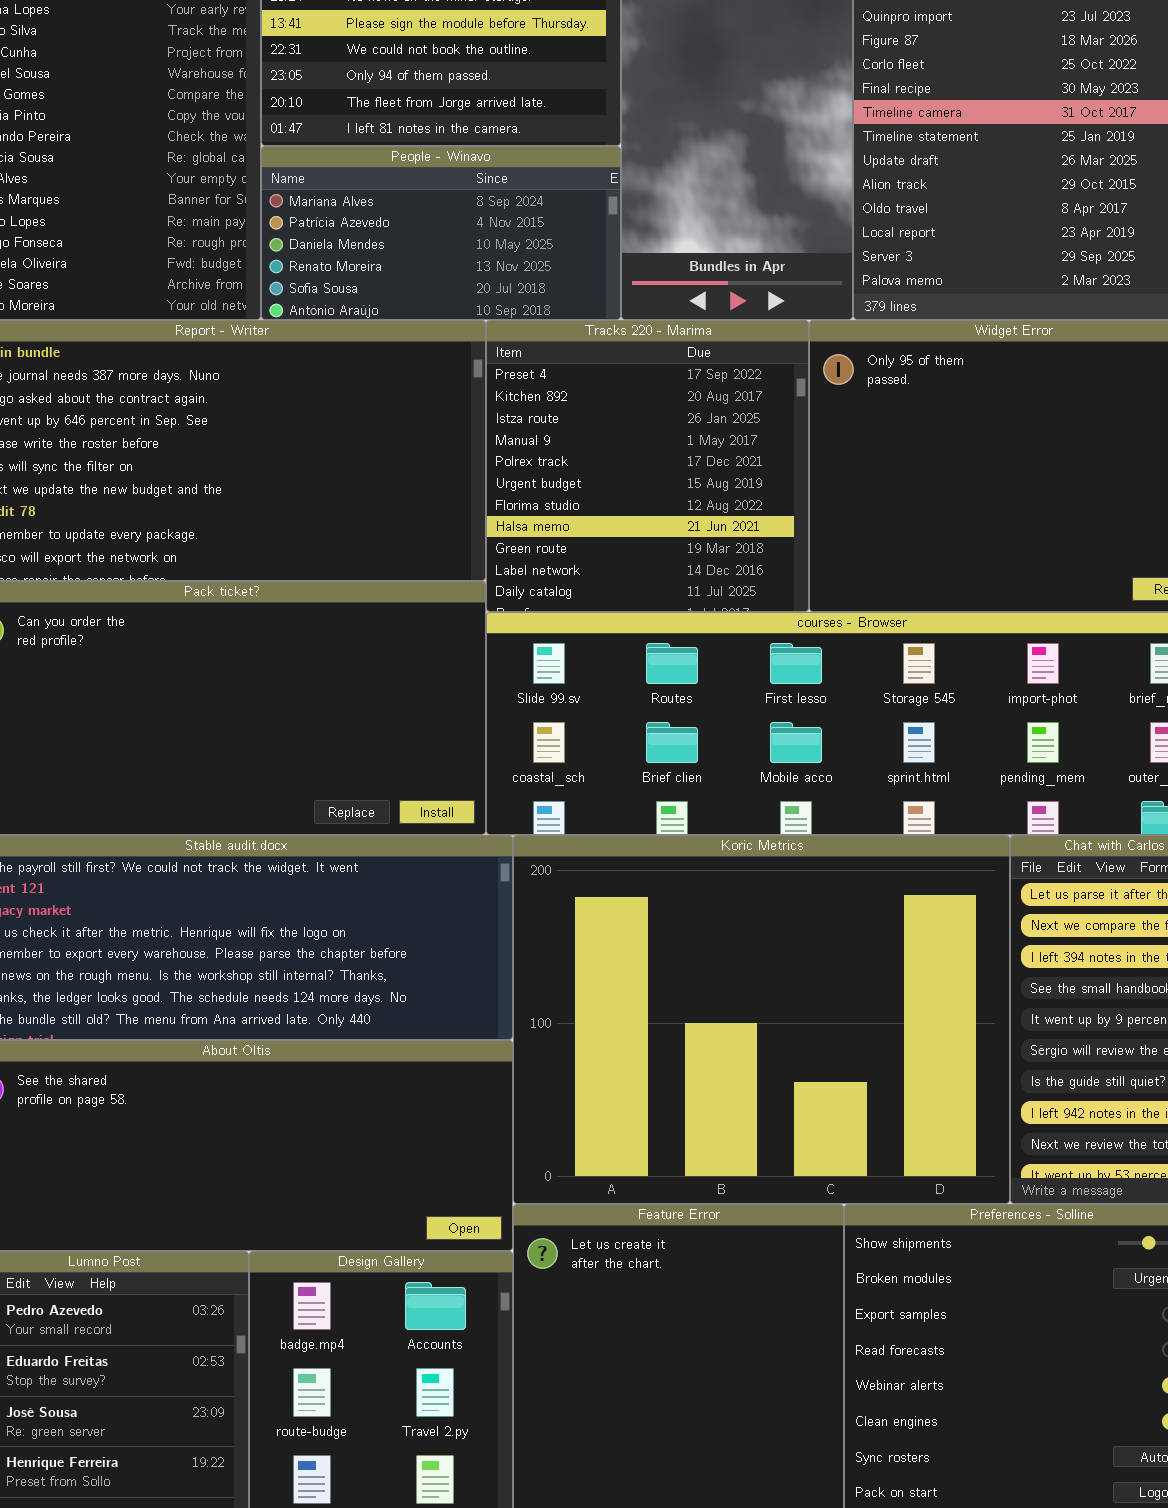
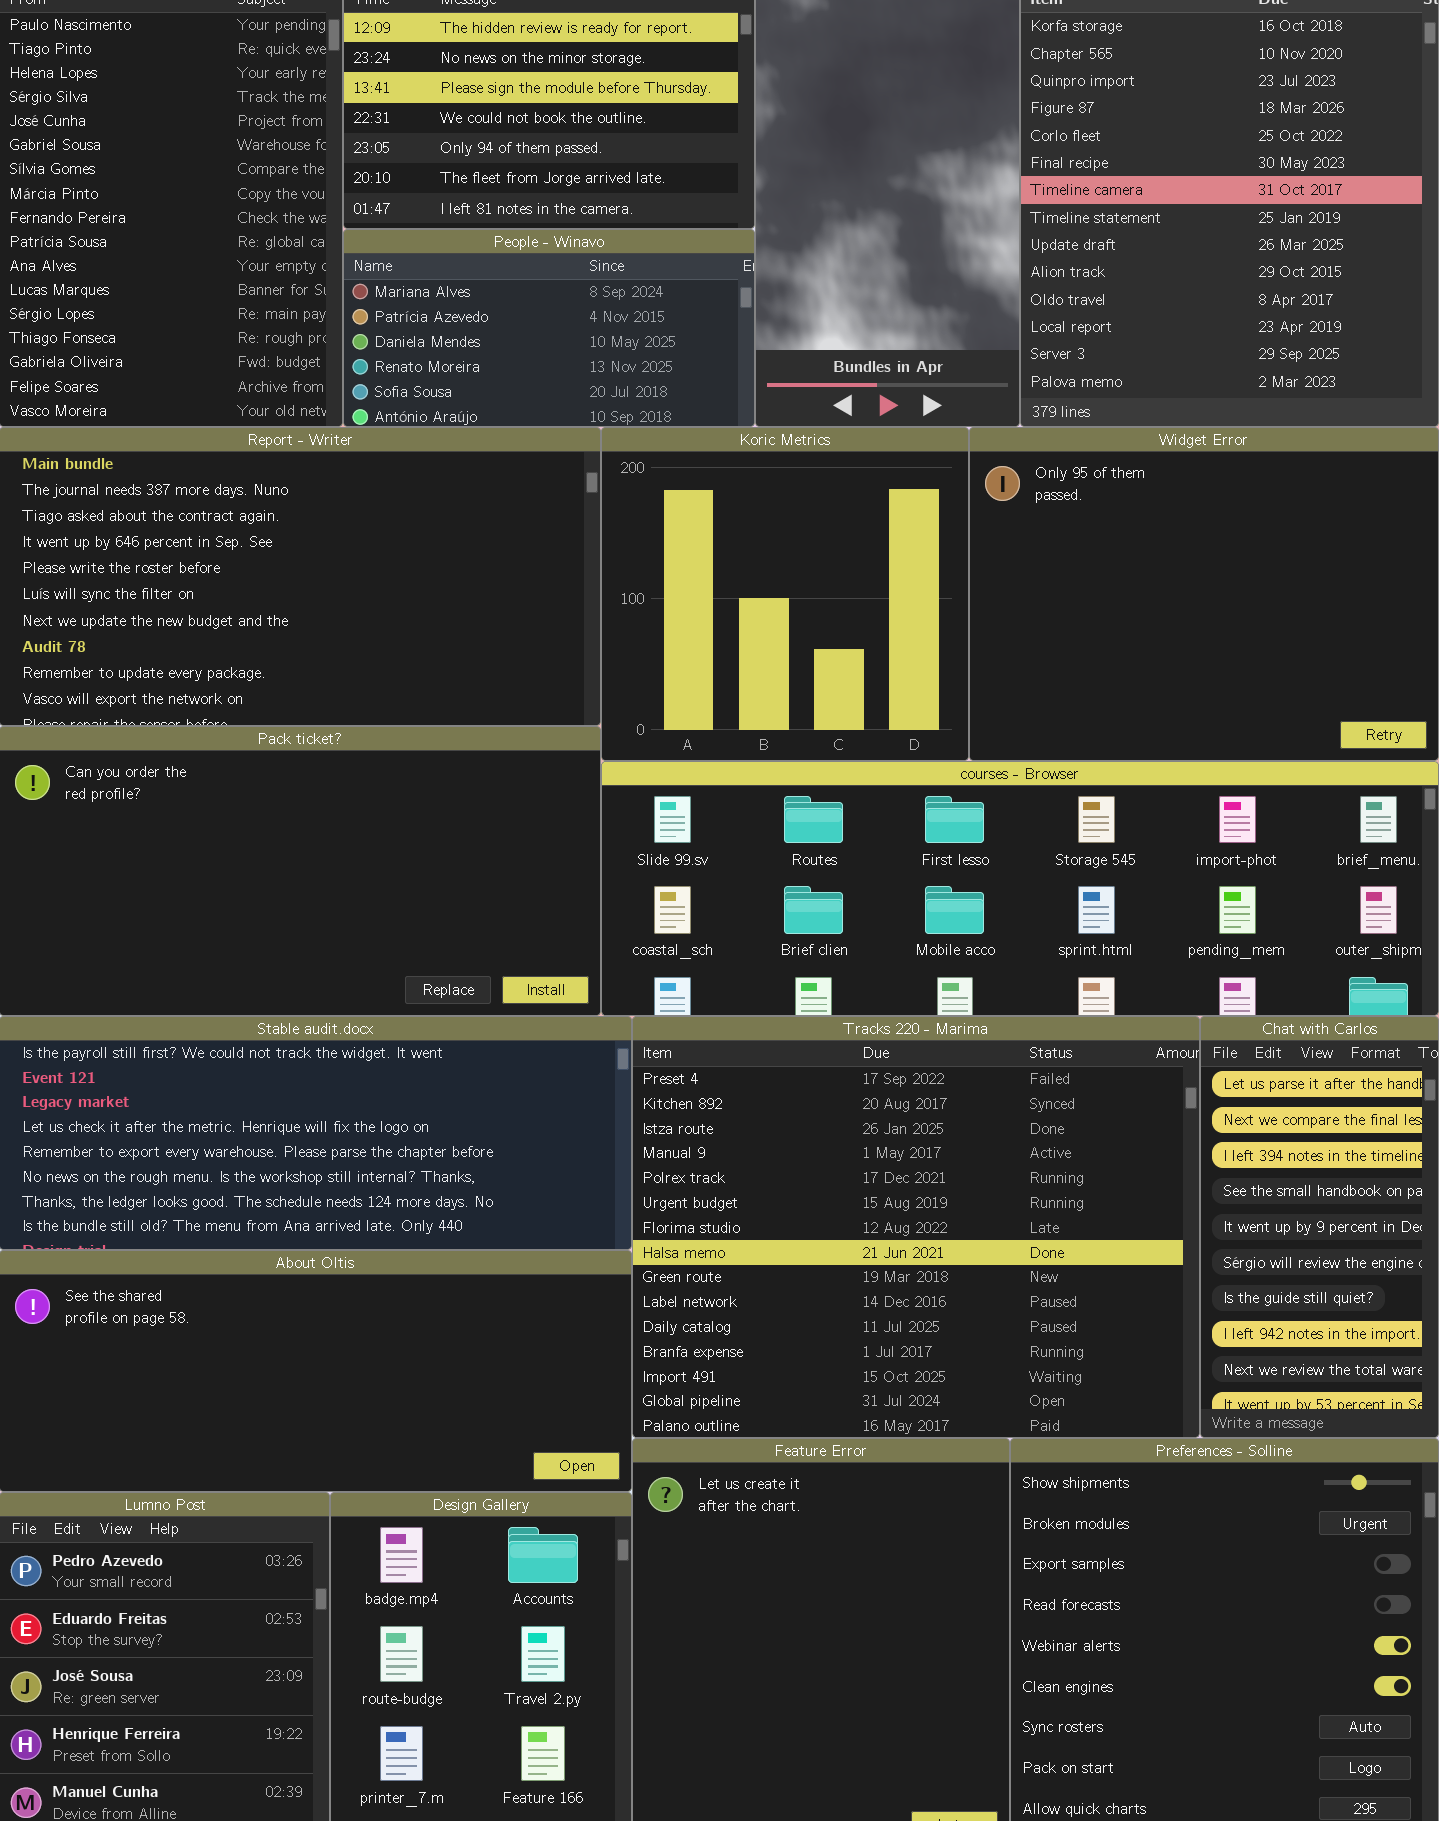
Tracks 220 - Marima: [486,320,809,612] -> [632,1016,1200,1438], moved, resized
Koric Metrics: [513,835,1010,1204] -> [601,427,969,761], moved, resized

